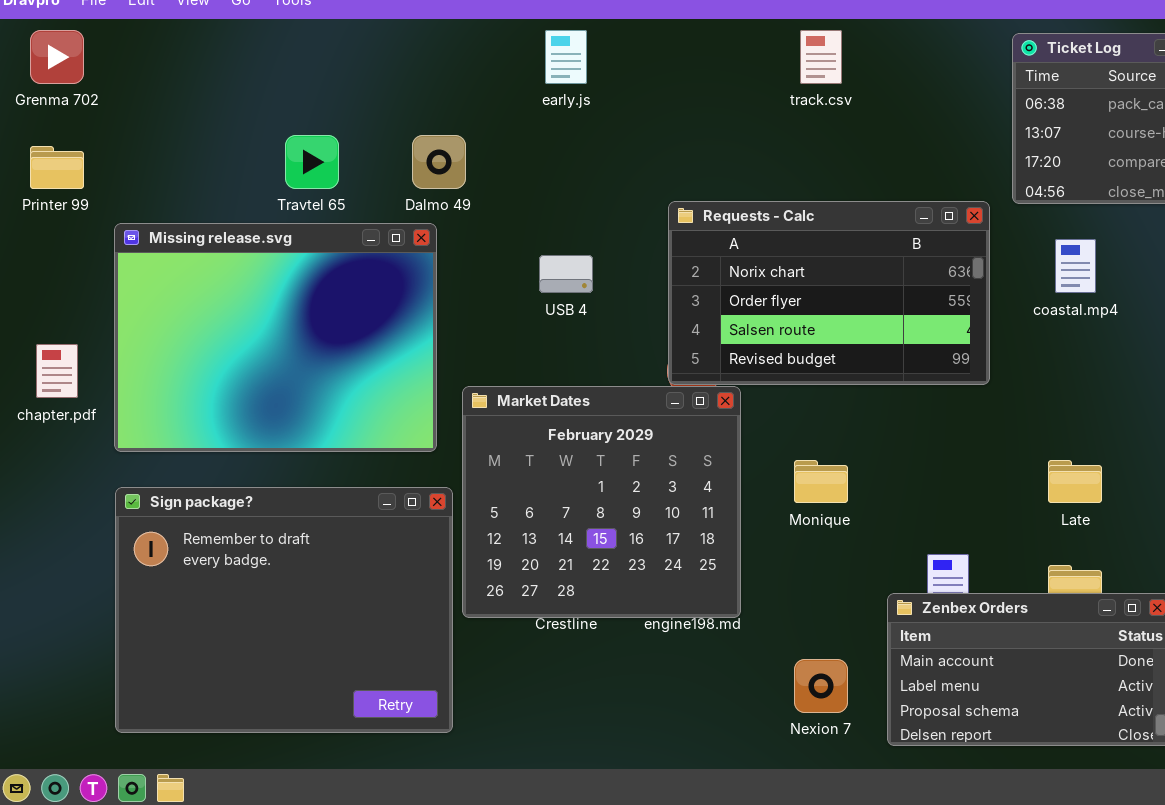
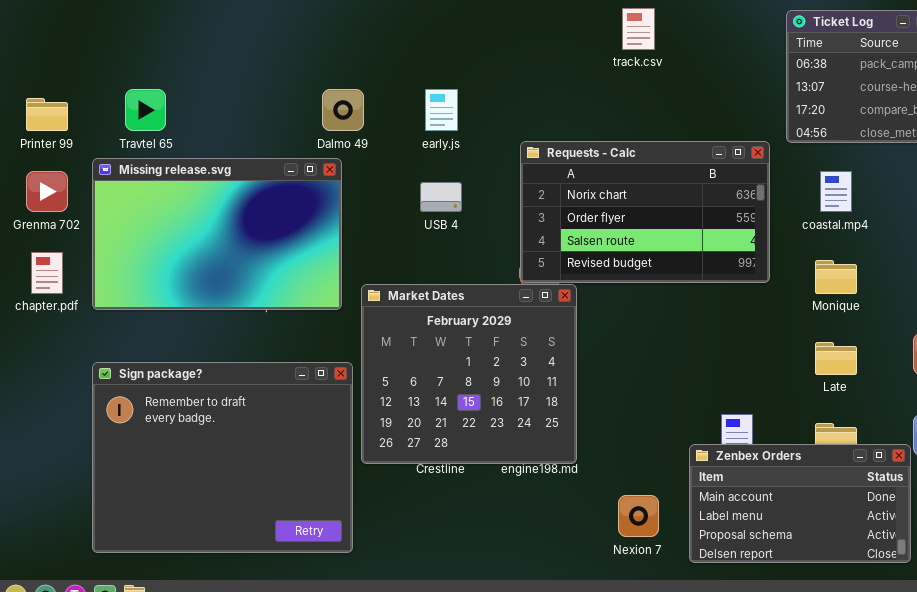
Grenma 702: [30,30,84,84] -> [26,171,68,212], moved
early.js: [545,30,587,84] -> [425,89,458,131], moved
Travtel 65: [285,135,339,189] -> [125,89,166,131], moved
Missing release.svg: [114,223,437,452] -> [92,158,342,310], resized
Monique: [794,460,848,503] -> [815,260,857,294], moved

